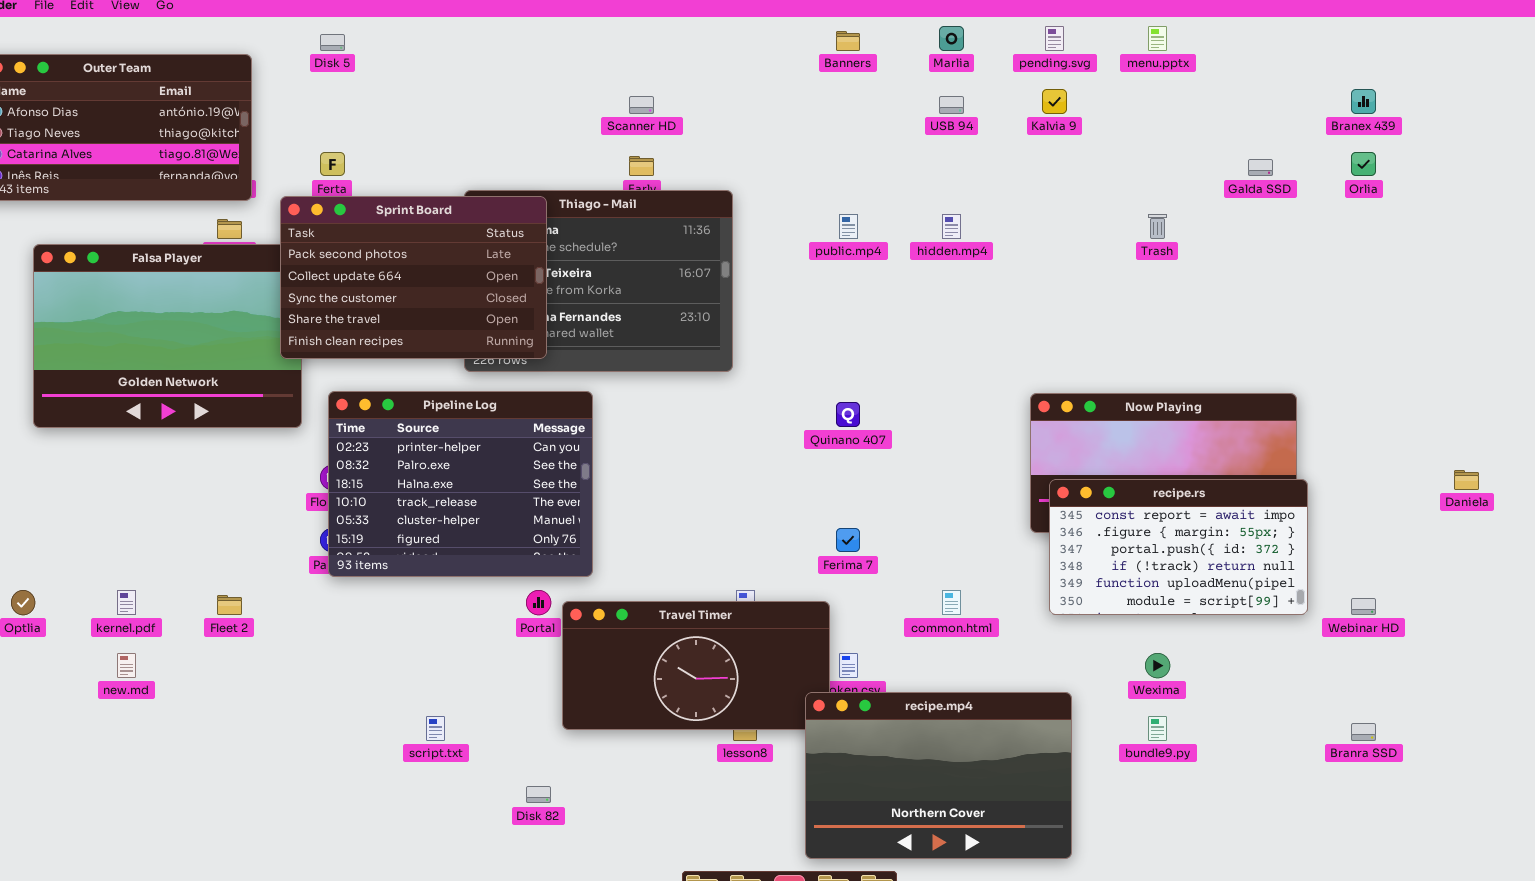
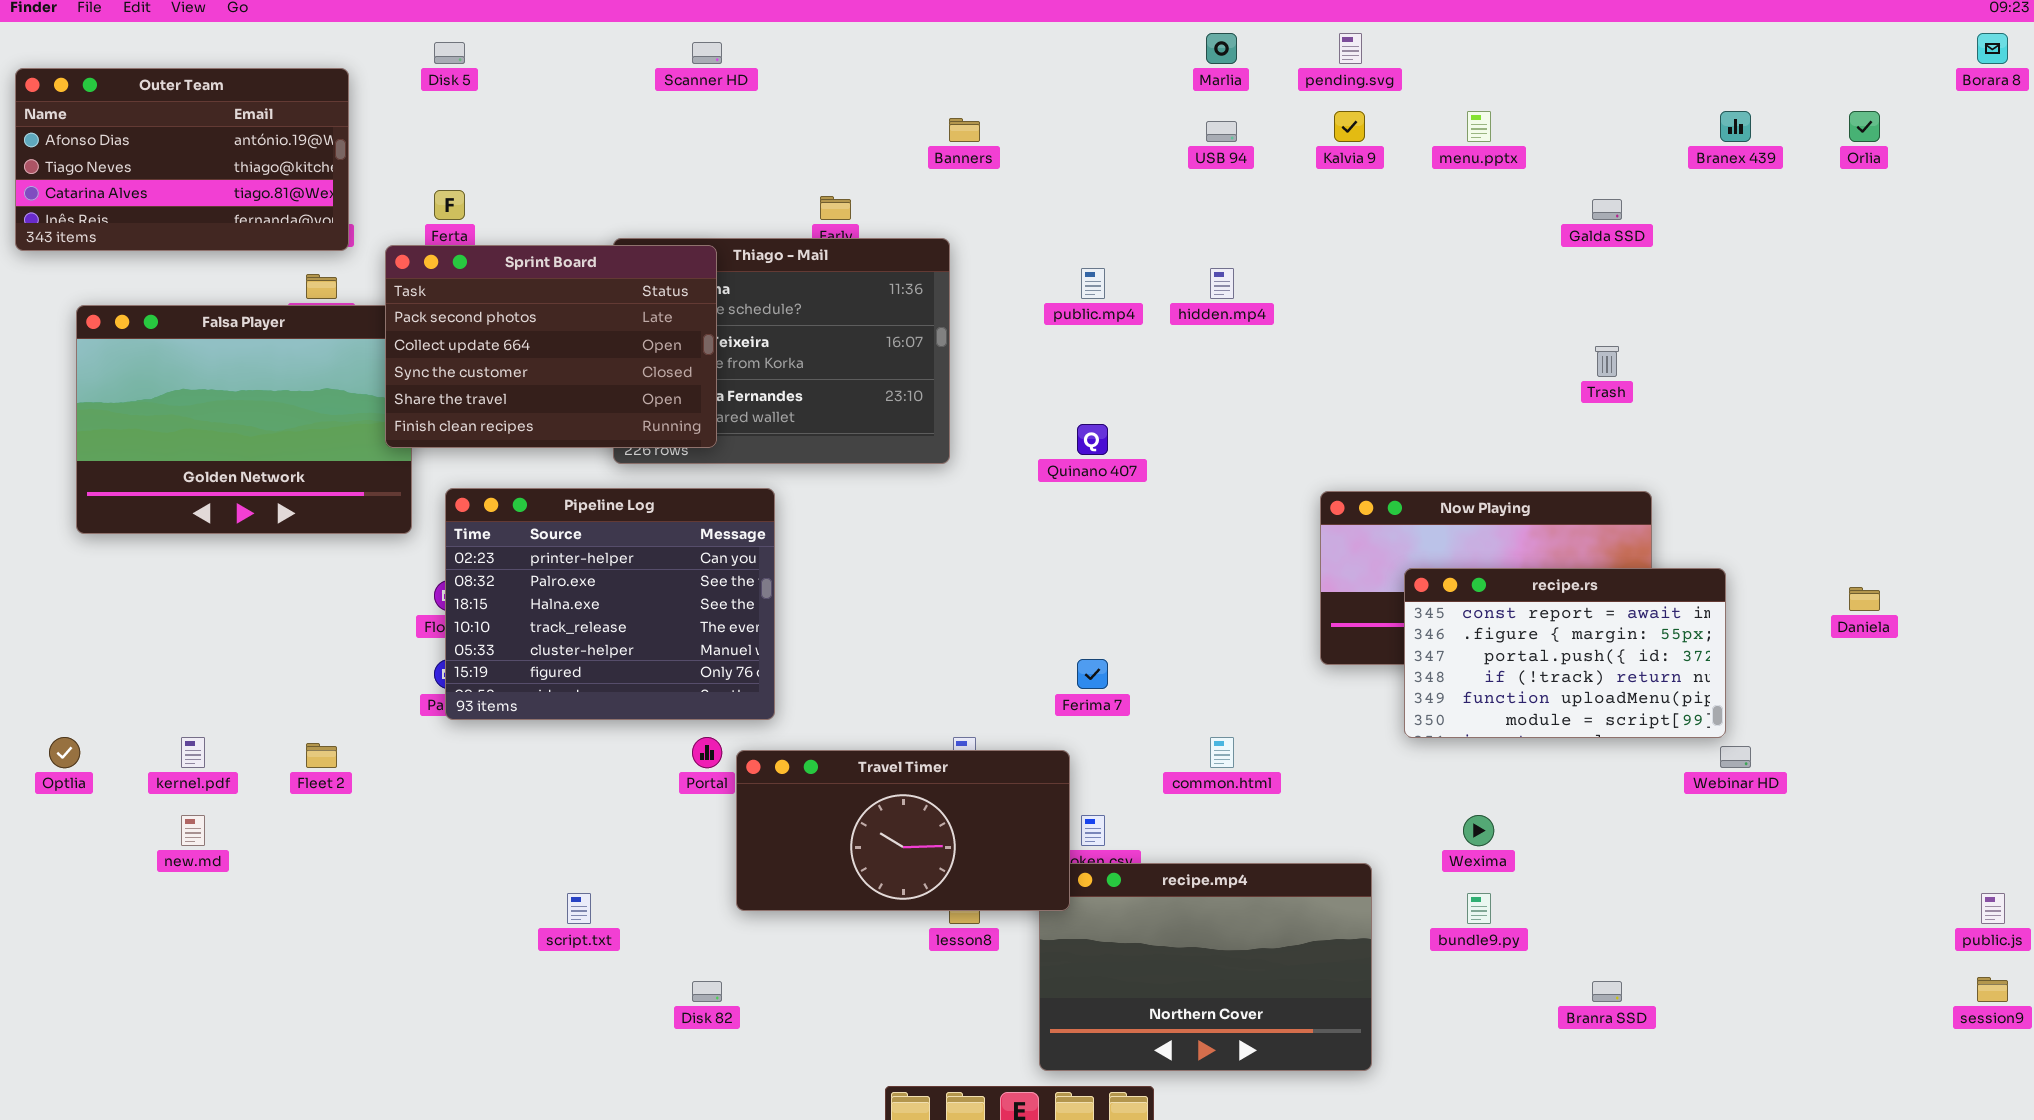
menu.pptx: [1148,26,1167,51] -> [1467,111,1491,142], moved
Banners: [836,31,860,51] -> [949,118,980,142], moved
Scanner HD: [629,96,654,114] -> [692,42,722,64], moved
Orlia: [1351,152,1376,176] -> [1849,111,1880,142], moved
Trash: [1148,214,1167,239] -> [1595,346,1619,377], moved
Quinano 407: [836,402,860,427] -> [1077,424,1108,455], moved
recipe.rs: [1049,479,1308,615] -> [1404,568,1726,738], moved
Travel Timer: [562,601,830,730] -> [736,750,1070,911], raised
Branra SSD: [1351,723,1376,741] -> [1592,981,1622,1002], moved

